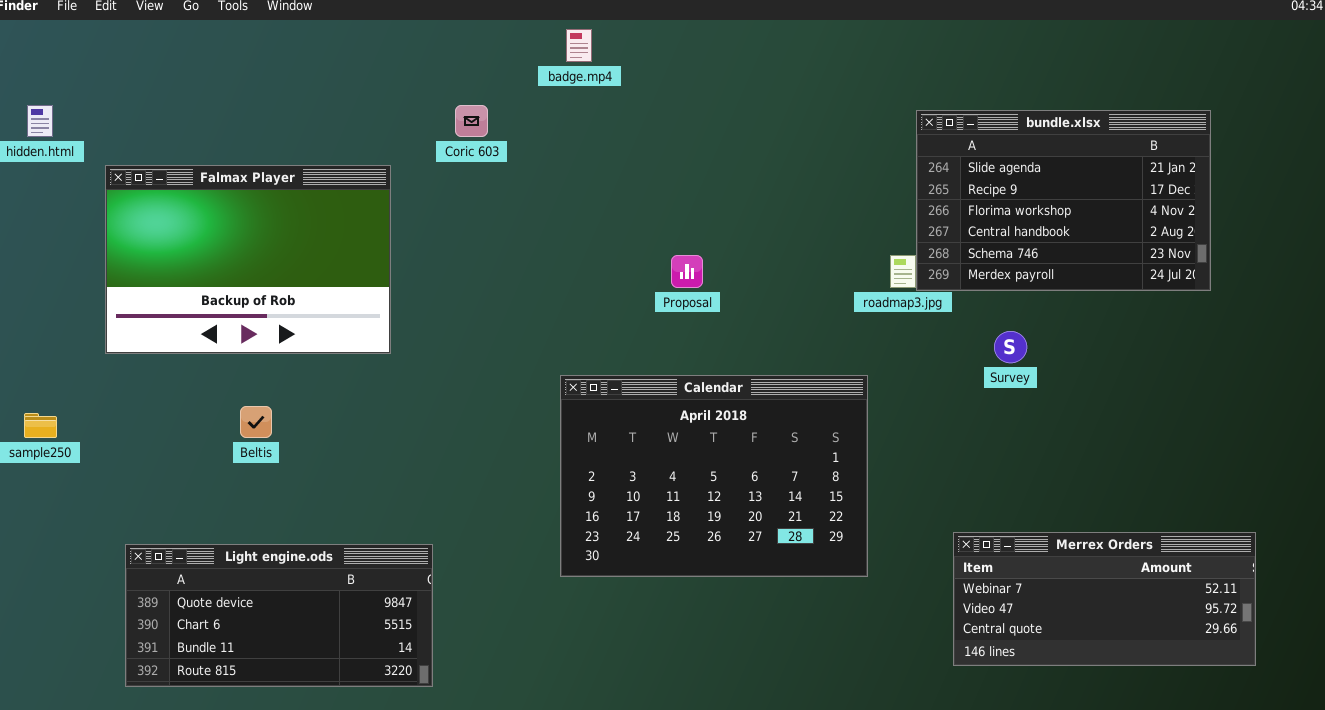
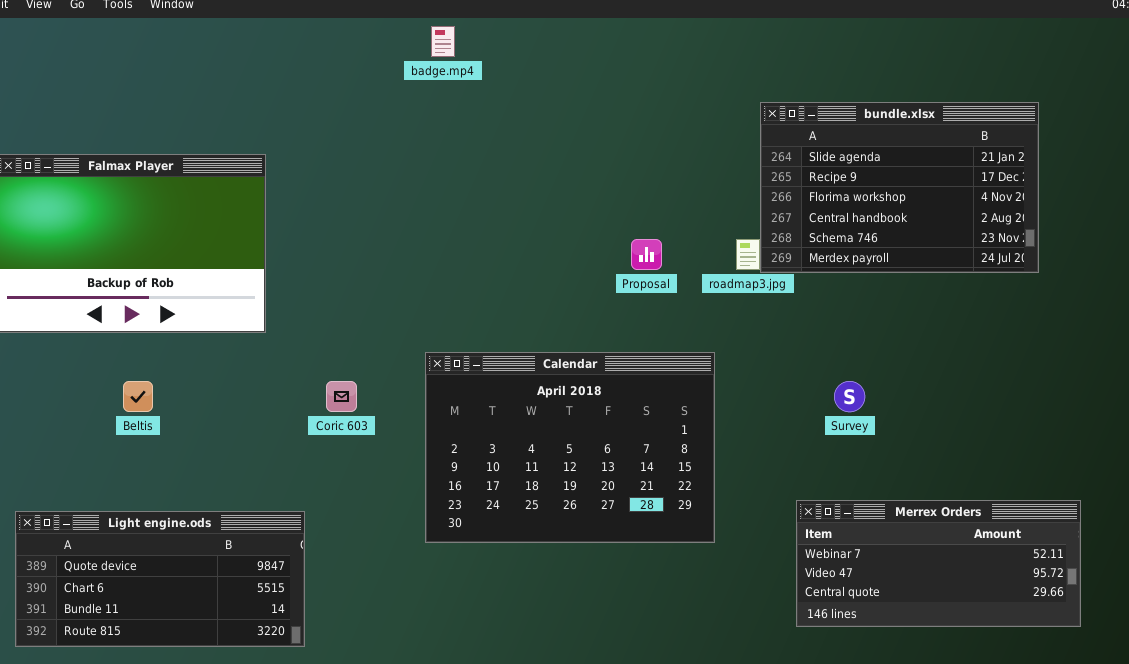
Coric 603: [455,105,488,137] -> [326,381,357,412], moved
Proposal: [671,255,703,288] -> [631,239,662,270], moved
Survey: [994,331,1027,363] -> [834,381,865,412], moved

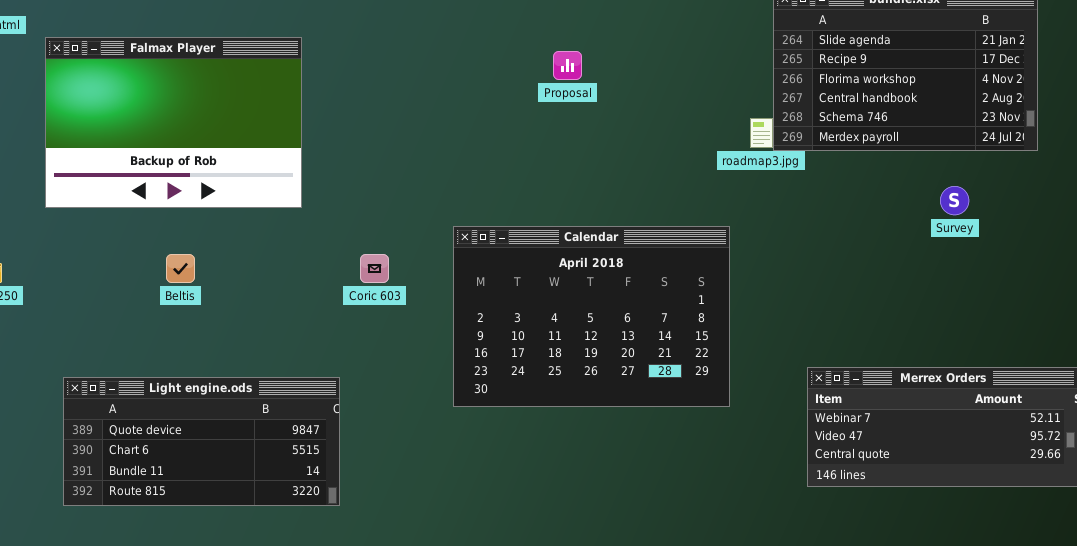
Proposal: [631,239,662,270] -> [553,51,582,80], moved
Survey: [834,381,865,412] -> [940,186,969,215], moved

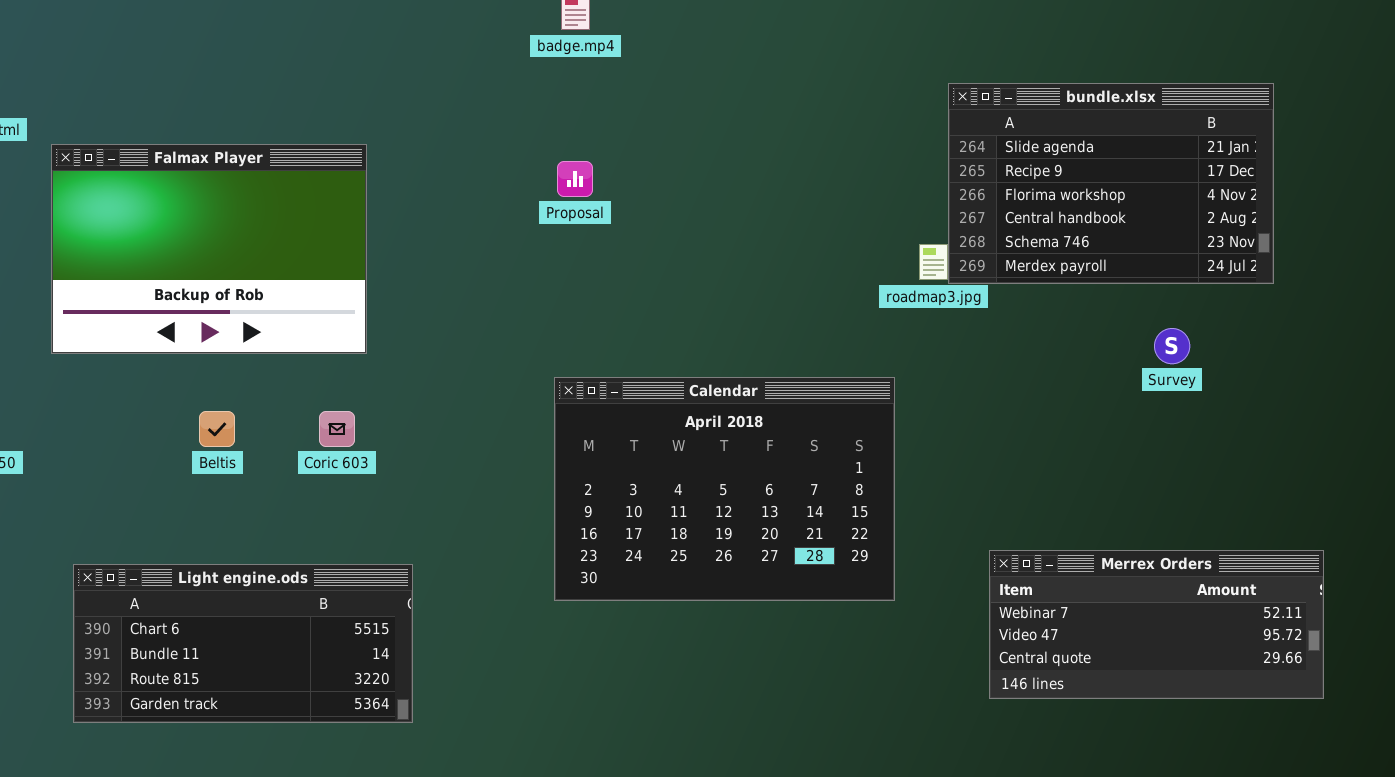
Proposal: [553,51,582,80] -> [557,161,593,197], moved
Coric 603: [360,254,389,283] -> [319,411,355,447], moved
Light engine.ods: [63,377,340,506] -> [73,564,413,723], scrolled down 1 row

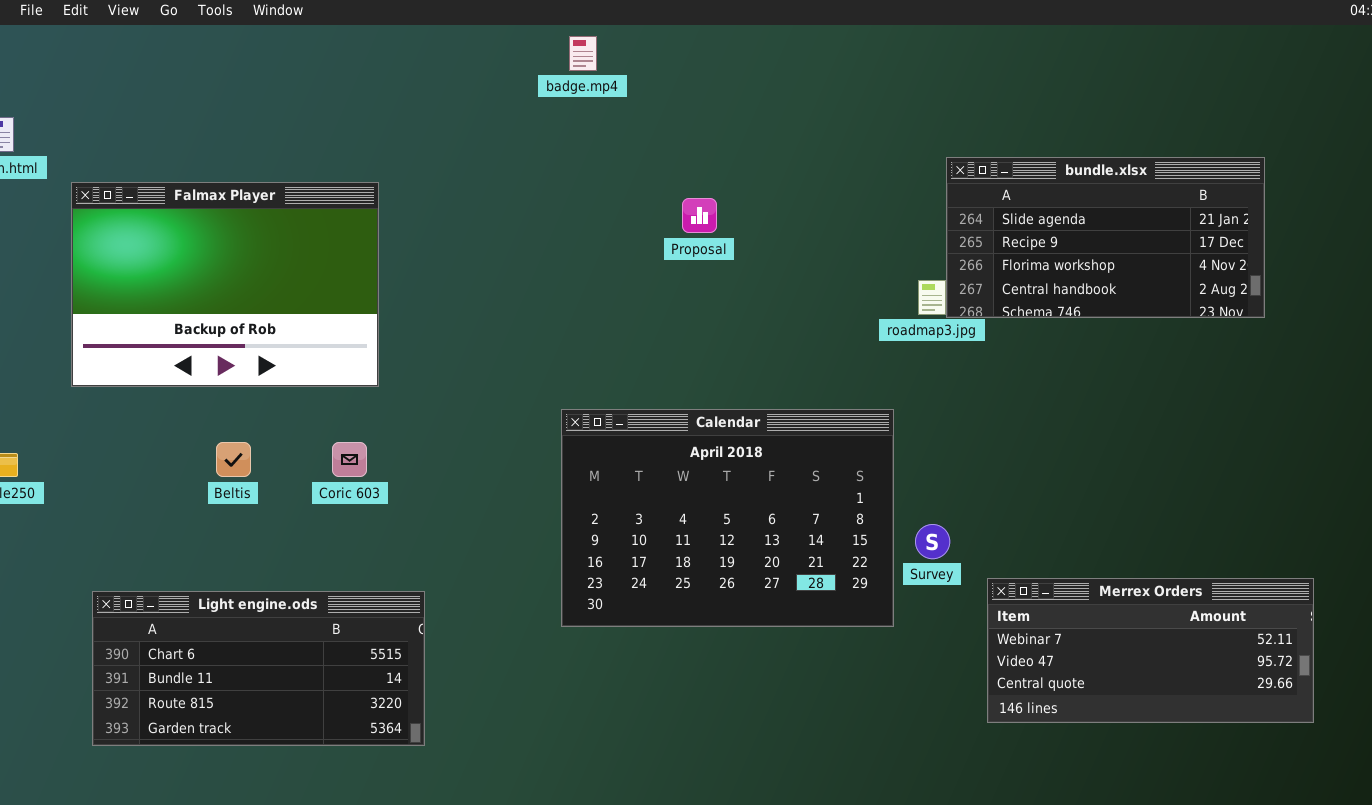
bundle.xlsx: [948,83,1274,284] -> [946,157,1265,318], resized
Proposal: [557,161,593,197] -> [682,198,717,233], moved
Survey: [1154,328,1190,364] -> [915,524,950,559], moved

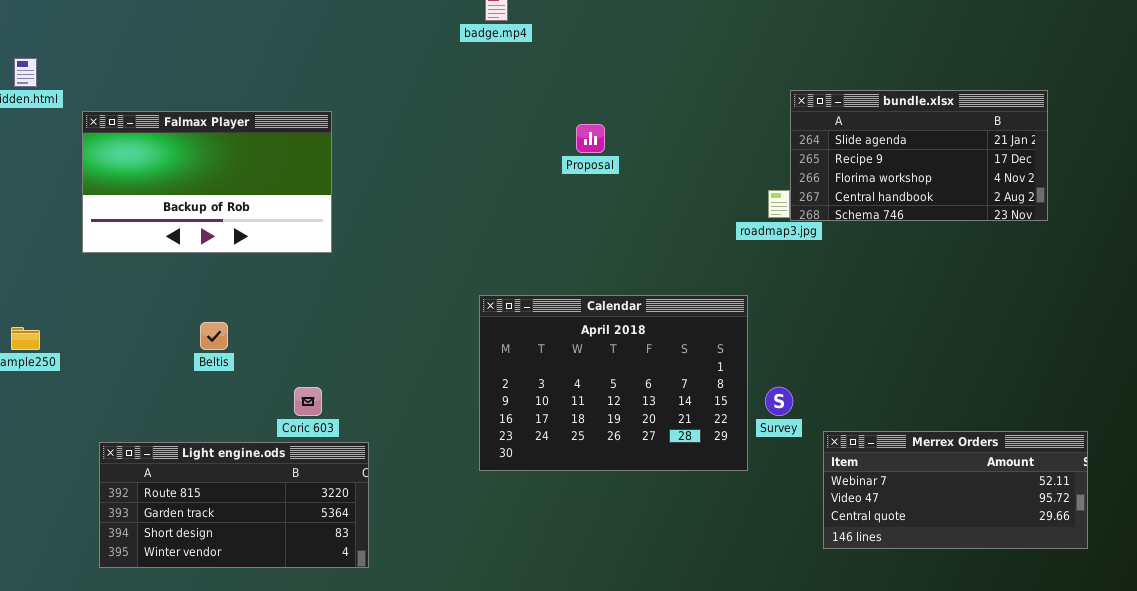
Falmax Player: [71,182,379,387] -> [82,111,332,253], resized
Coric 603: [332,442,367,477] -> [294,387,322,416], moved
Light engine.ods: [92,591,425,746] -> [99,442,369,568], scrolled down 2 rows

